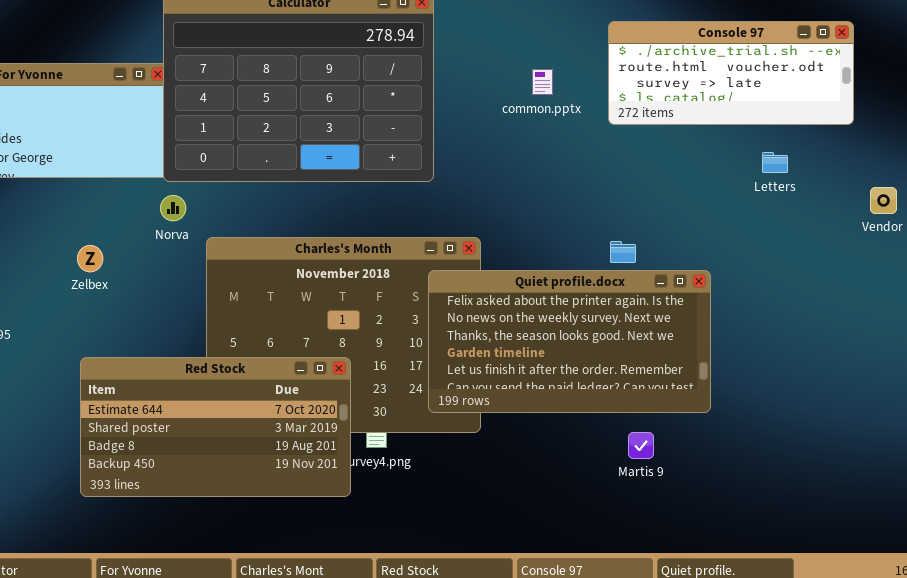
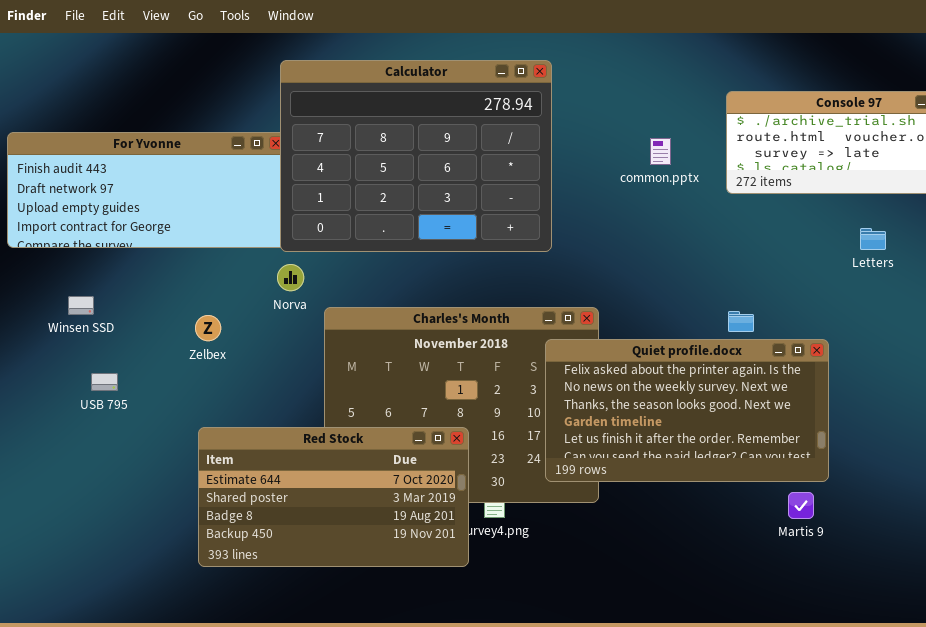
Letters: [762,152,788,173] -> [860,228,886,250], moved
Martis 9: [628,432,654,459] -> [788,492,814,519], moved

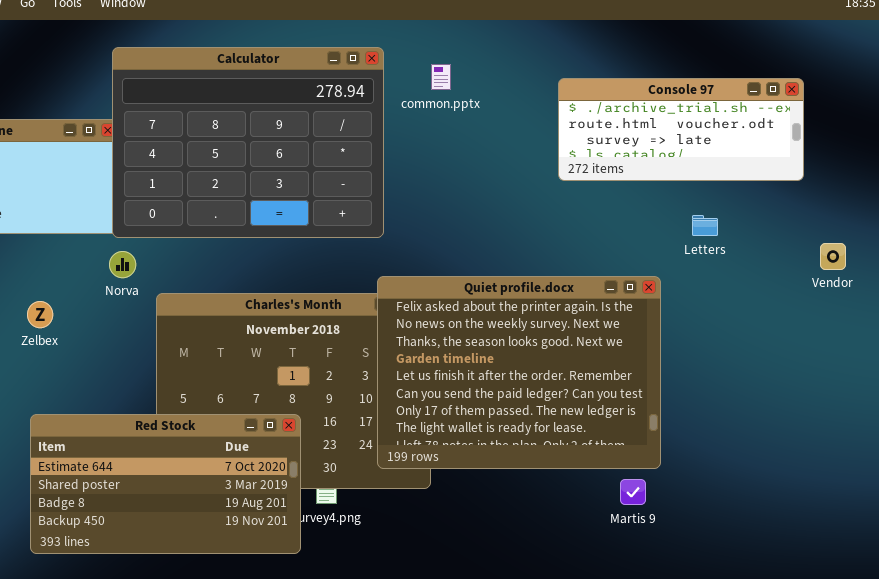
common.pptx: [650,138,671,165] -> [431,64,451,90], moved
Quiet profile.docx: [545,339,829,482] -> [377,276,661,469], resized

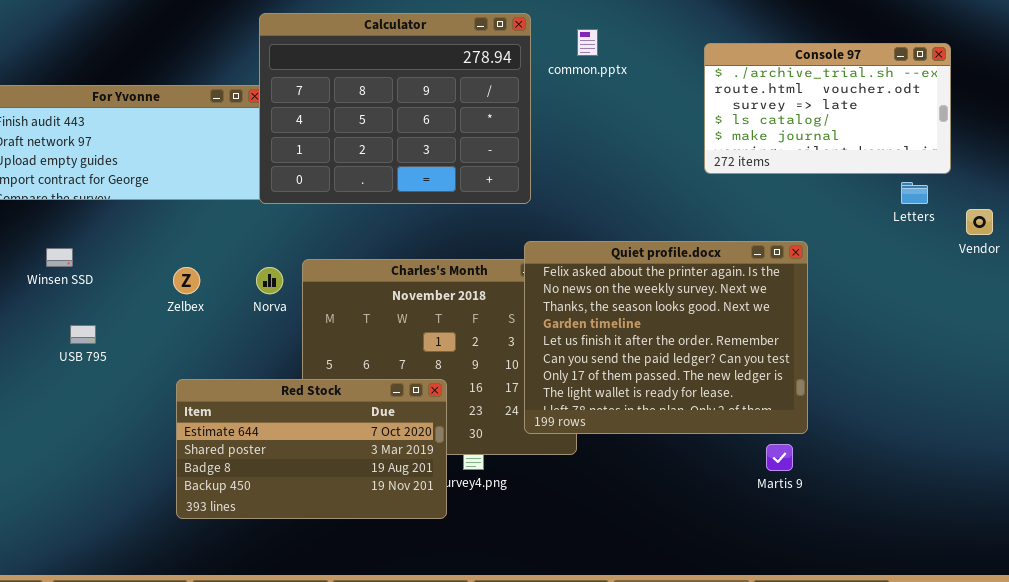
Console 97: [558,78,804,181] -> [704,43,951,174], resized
Letters: [692,215,718,236] -> [901,182,928,204], moved
Norva: [109,251,136,278] -> [256,267,283,294], moved

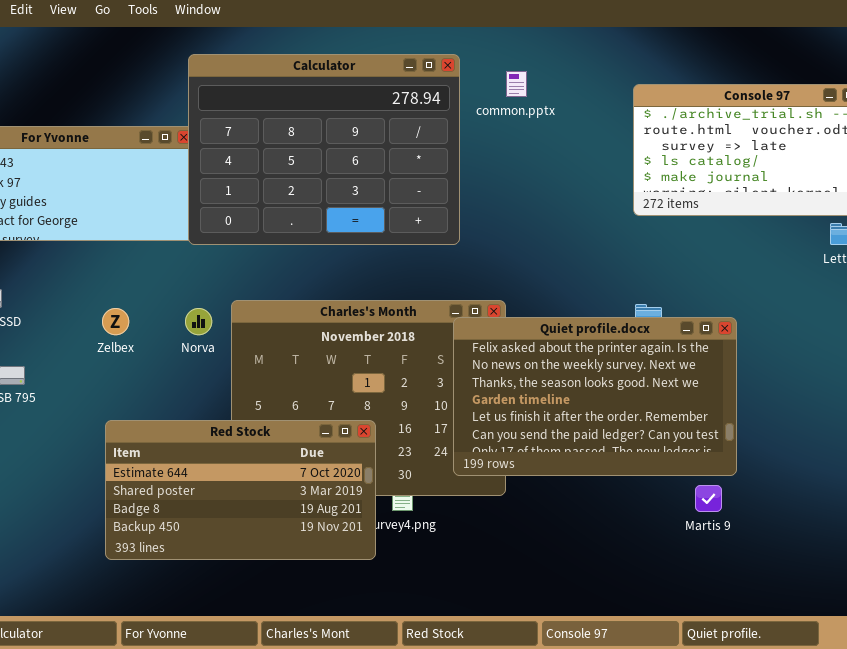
Quiet profile.docx: [524,241,808,434] -> [453,317,737,476], resized

